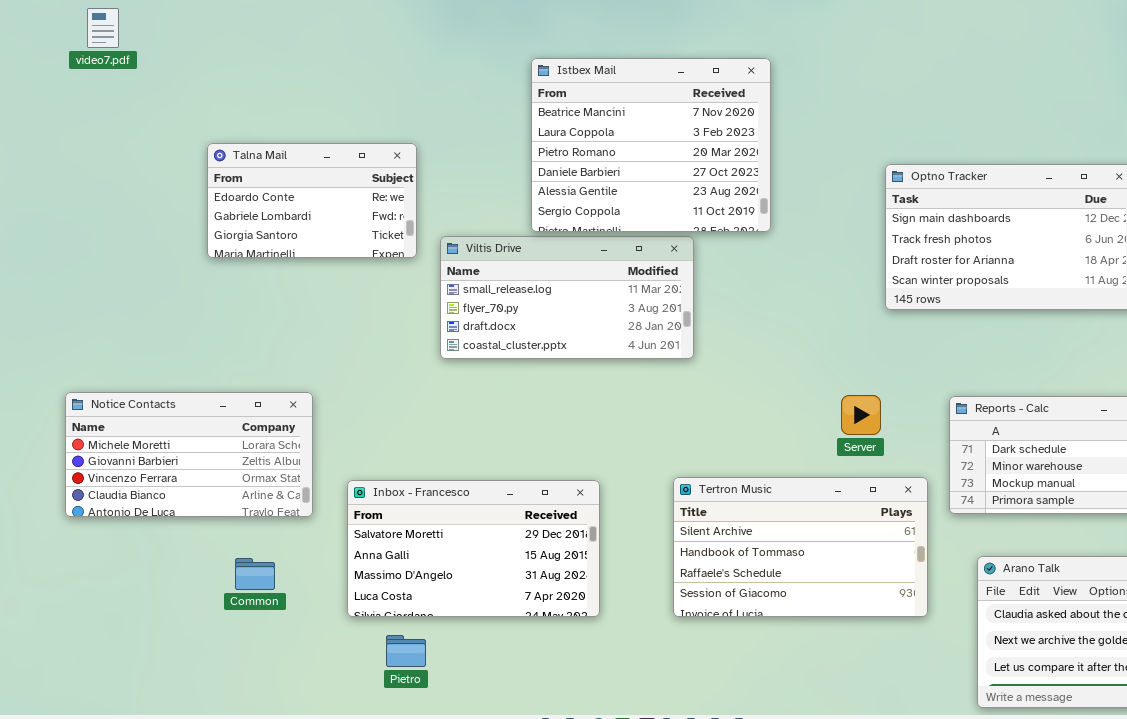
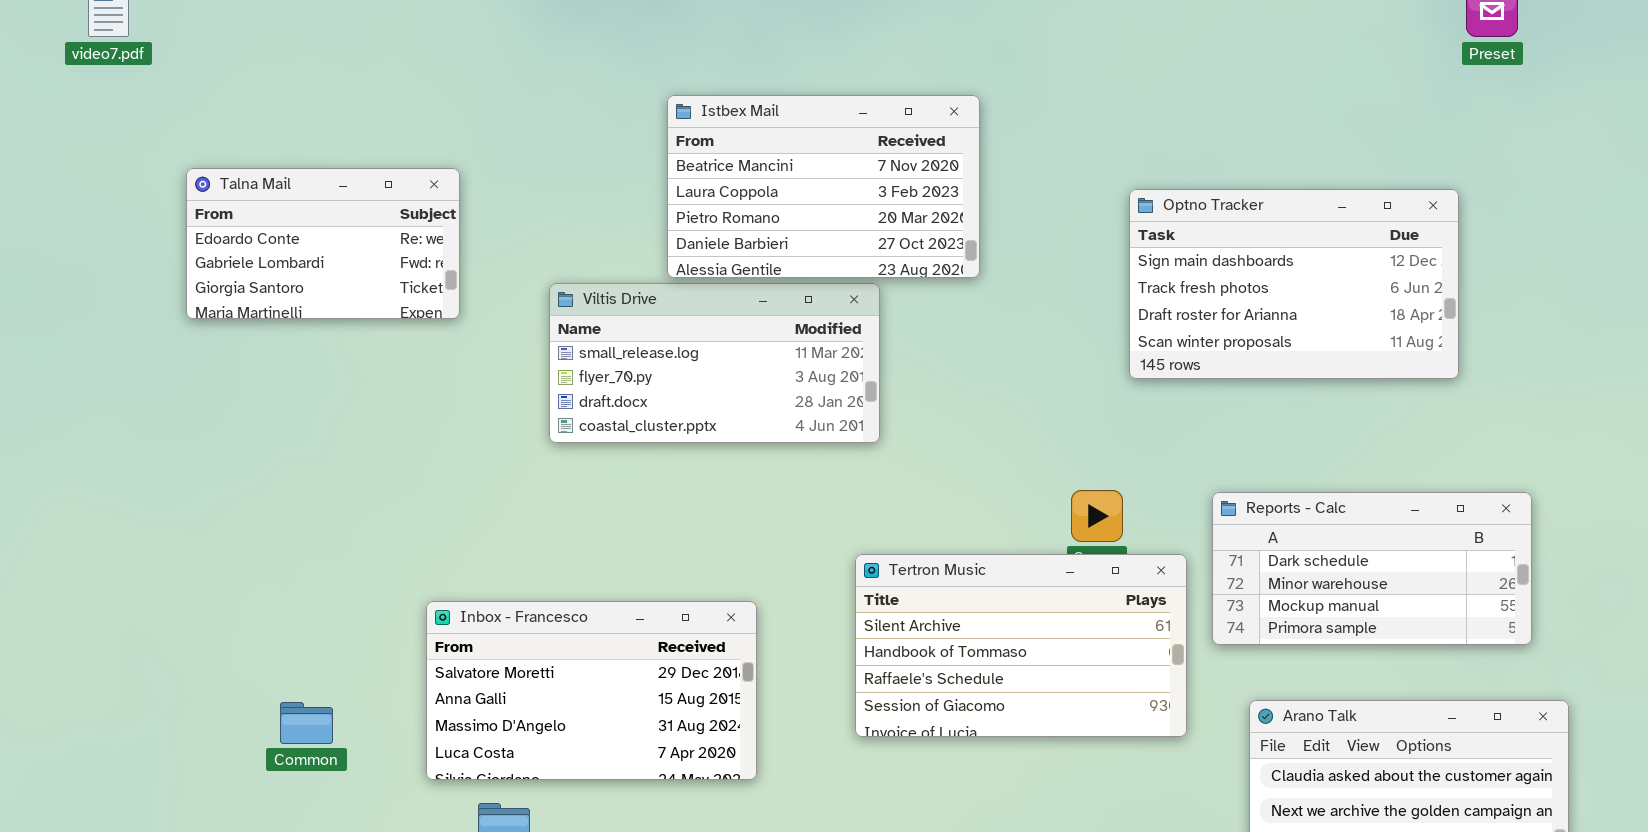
Istbex Mail: [531,58,771,232] -> [667,95,980,278], resized
Talna Mail: [207,143,417,258] -> [186,168,460,319], moved
Notice Contacts: [65,392,313,517] -> none, closed
Tertron Music: [673,477,928,617] -> [855,554,1187,737], moved

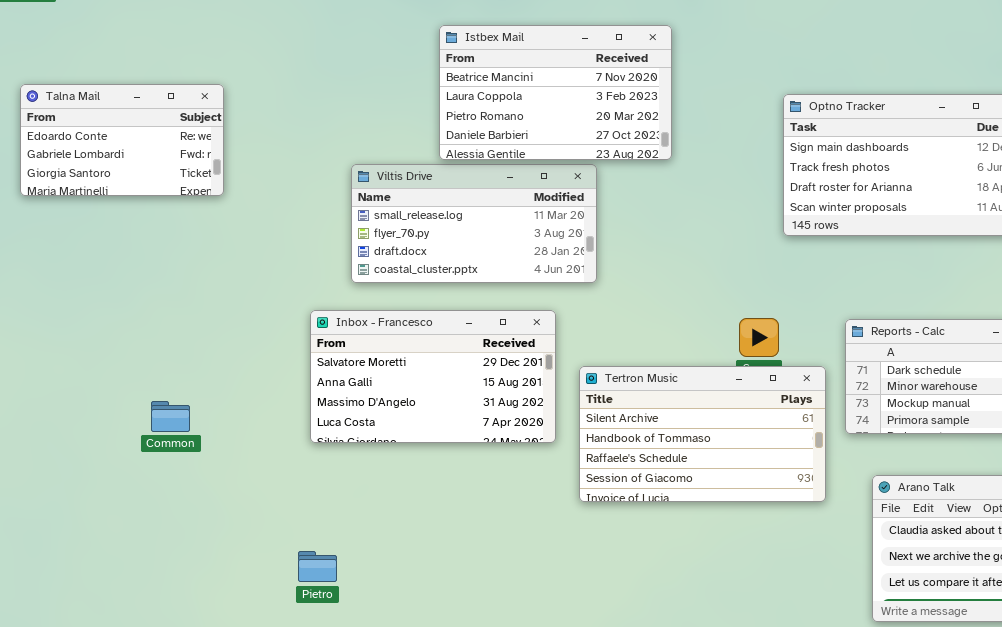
Talna Mail: [186,168,460,319] -> [20,84,224,196], moved
Inbox - Francesco: [426,601,757,780] -> [310,310,556,443], moved
Common: [280,702,333,744] -> [151,401,190,432], moved

